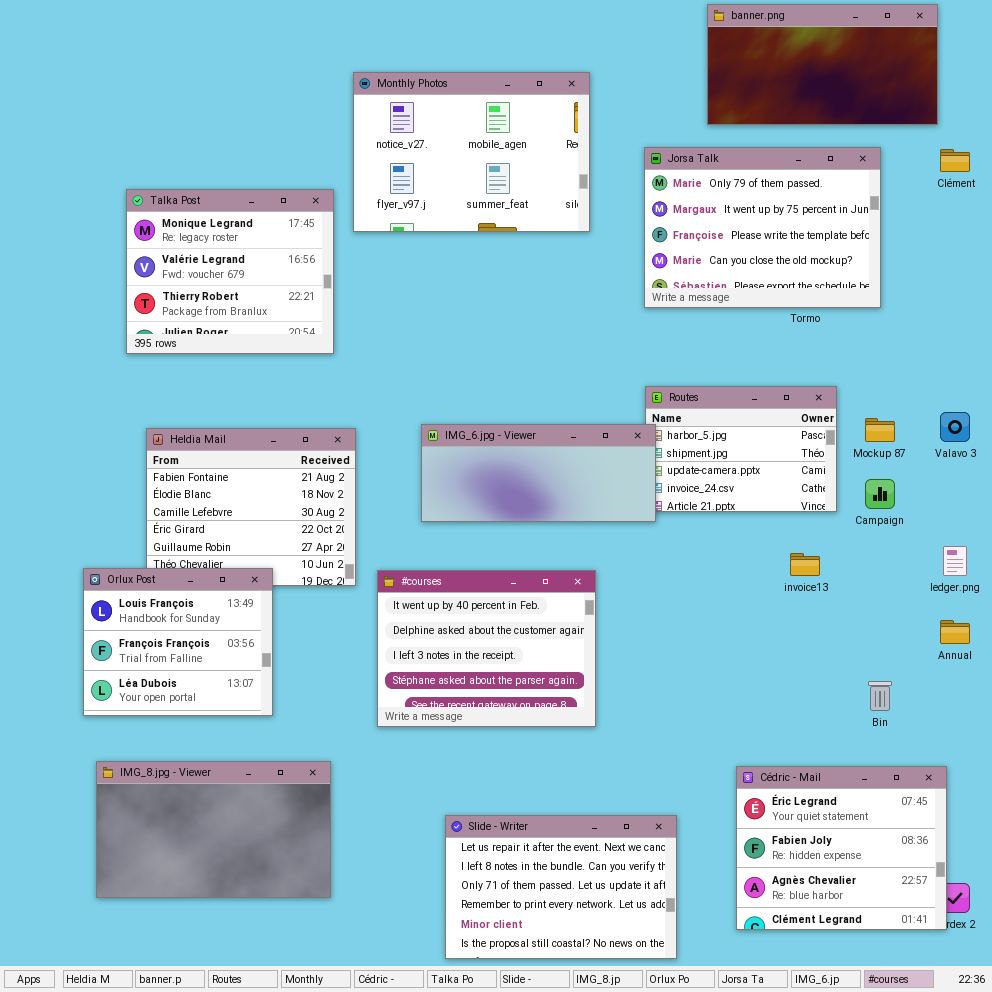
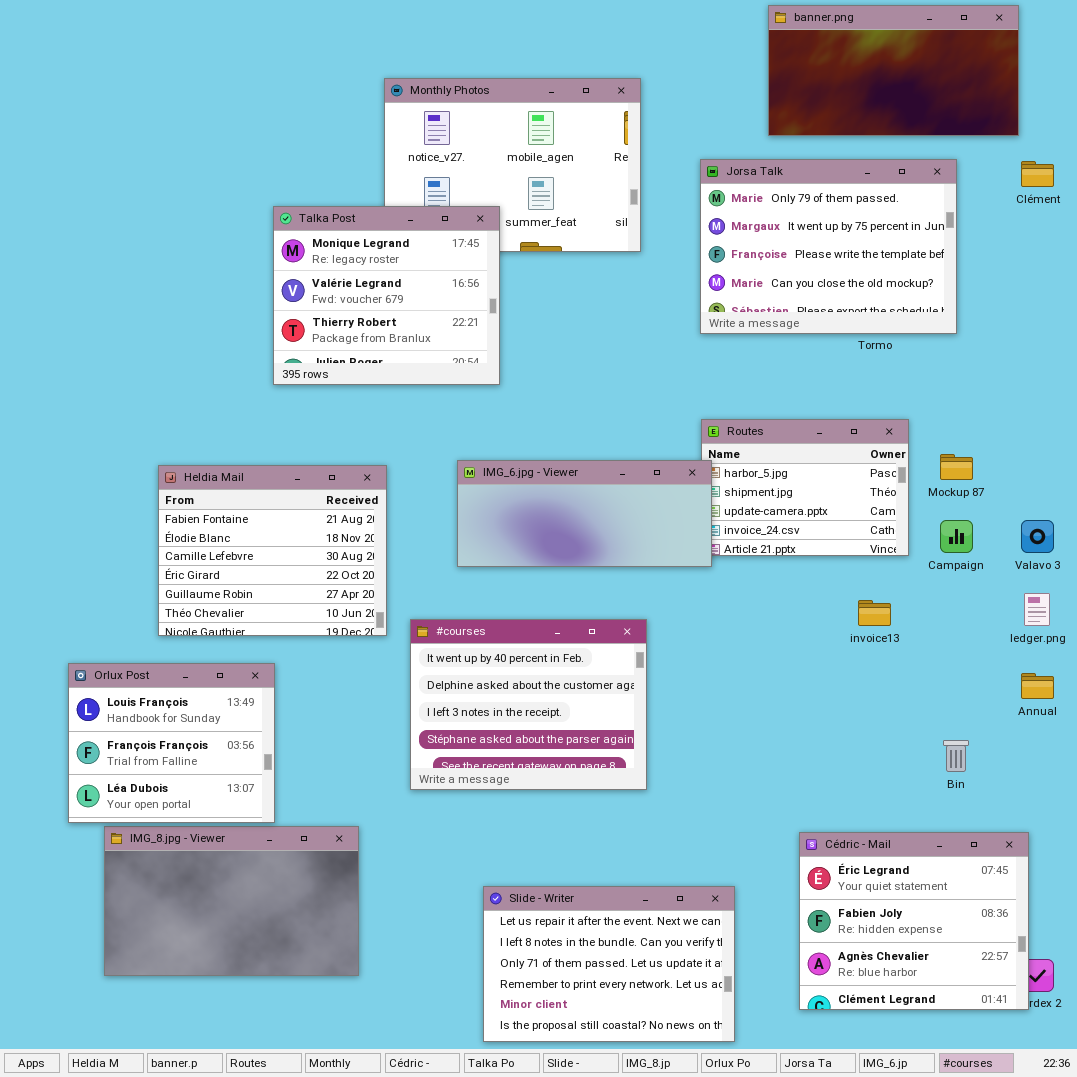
Talka Post: [126,189,334,354] -> [273,206,500,385], moved
Valavo 3: [940,412,970,442] -> [1021,520,1054,553], moved
Orlux Post: [83,568,273,716] -> [68,663,275,823], moved

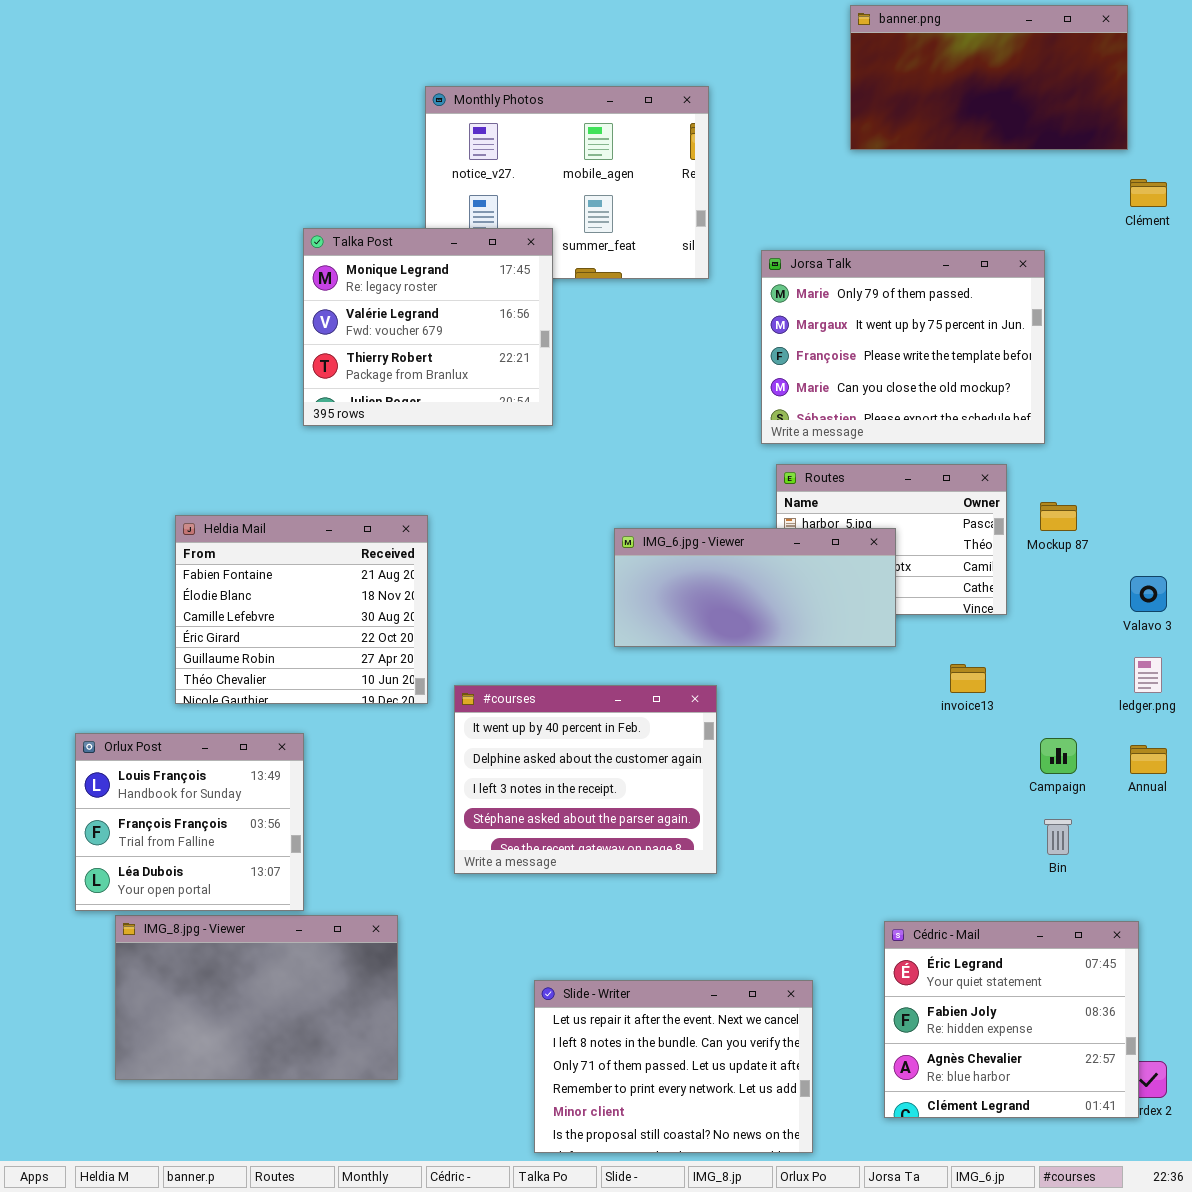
Jorsa Talk: [700,159,957,334] -> [761,250,1045,444], moved
IMG_6.jpg - Viewer: [457,460,712,567] -> [614,528,896,647], moved
Campaign: [940,520,973,553] -> [1040,738,1077,774], moved

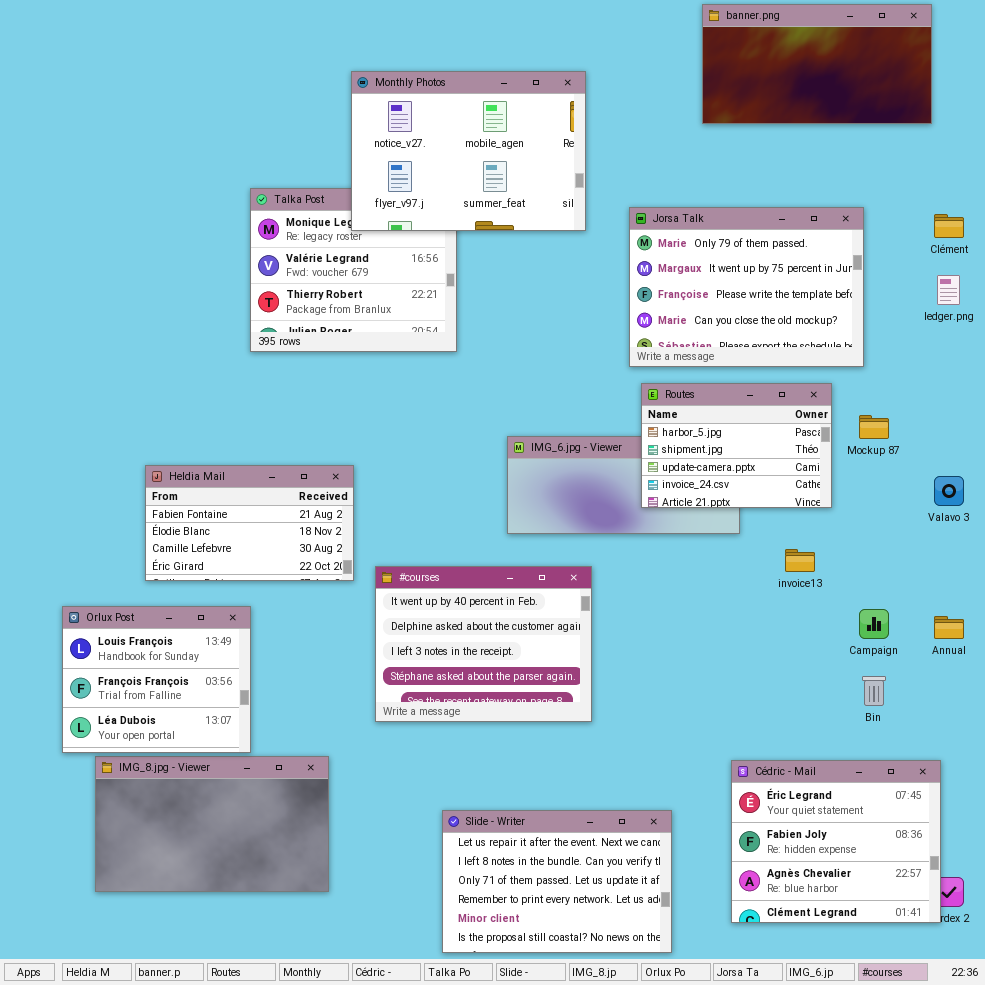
Monthly Photos: [425,86,709,279] -> [351,71,586,231], raised
Clément: [1130,179,1167,207] -> [934,214,964,238], moved
Routes: [776,464,1007,615] -> [641,383,832,508], raised
Heldia Mail: [175,515,428,704] -> [145,465,354,581], resized
ledger.png: [1134,657,1162,693] -> [937,275,960,305], moved

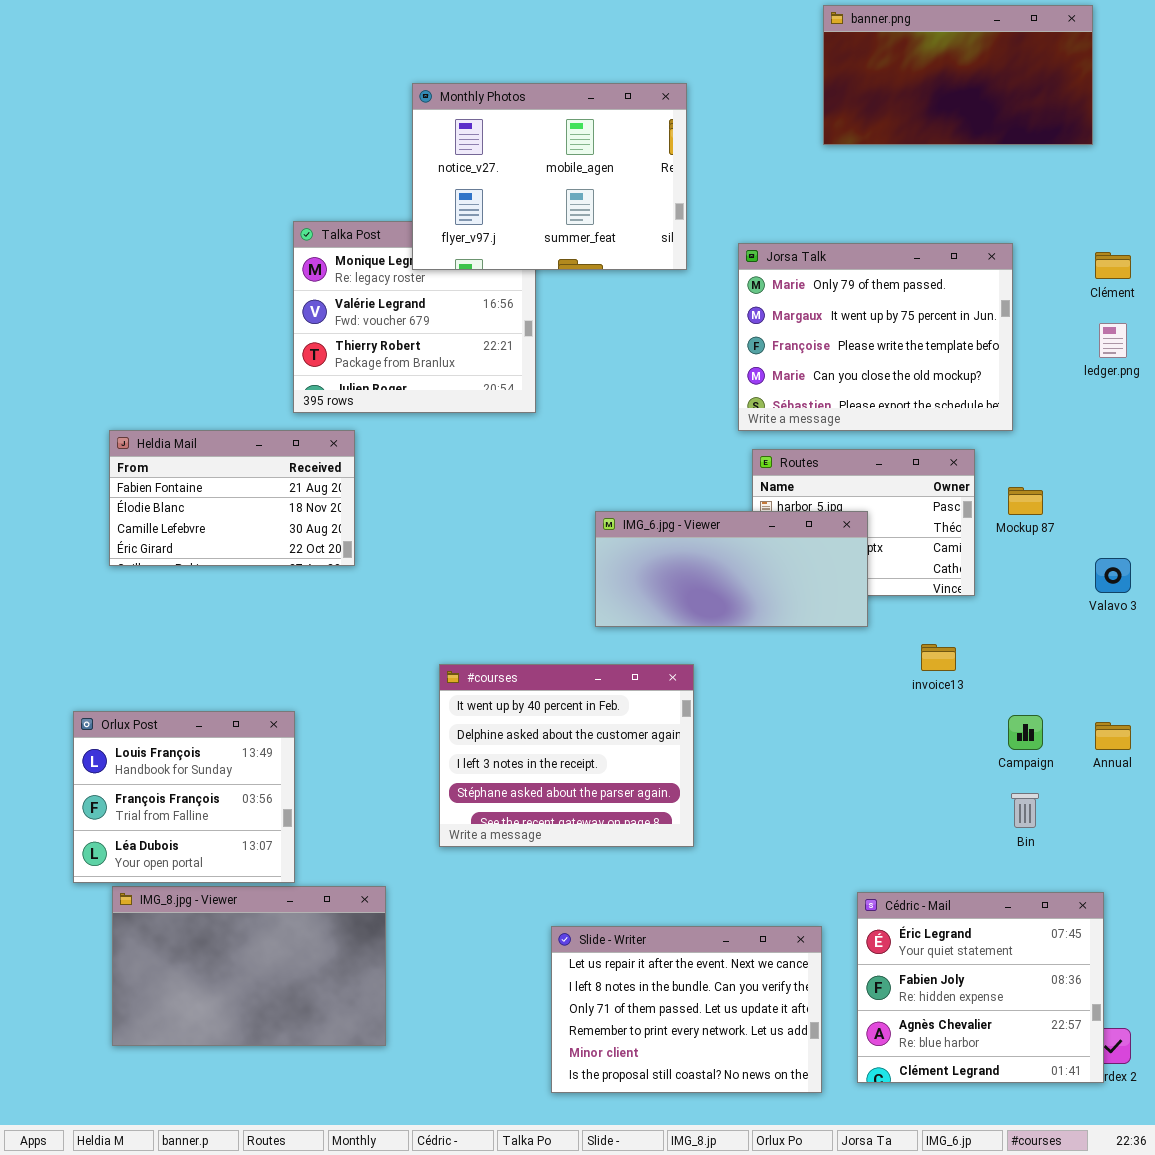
IMG_6.jpg - Viewer: [507,436,740,534] -> [595,511,868,627], raised
Heldia Mail: [145,465,354,581] -> [109,430,355,566], moved
Slide - Writer: [442,810,672,953] -> [551,926,822,1093], moved

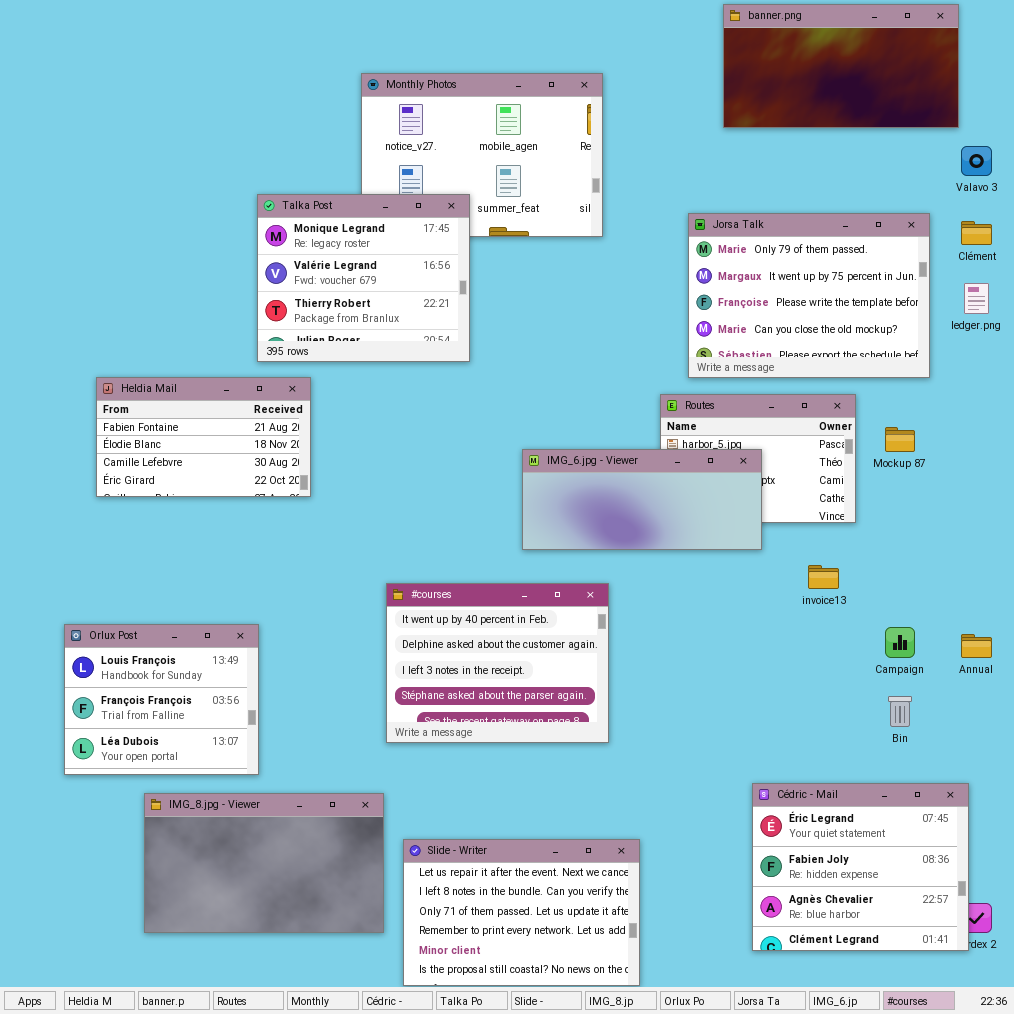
Talka Post: [293,221,536,413] -> [257,194,470,362], raised
Jorsa Talk: [738,243,1013,431] -> [688,213,930,378], moved
Valavo 3: [1095,558,1131,593] -> [961,146,992,176], moved
IMG_8.jpg - Viewer: [112,886,386,1046] -> [144,793,384,933], moved
Slide - Writer: [551,926,822,1093] -> [403,839,640,986], moved

